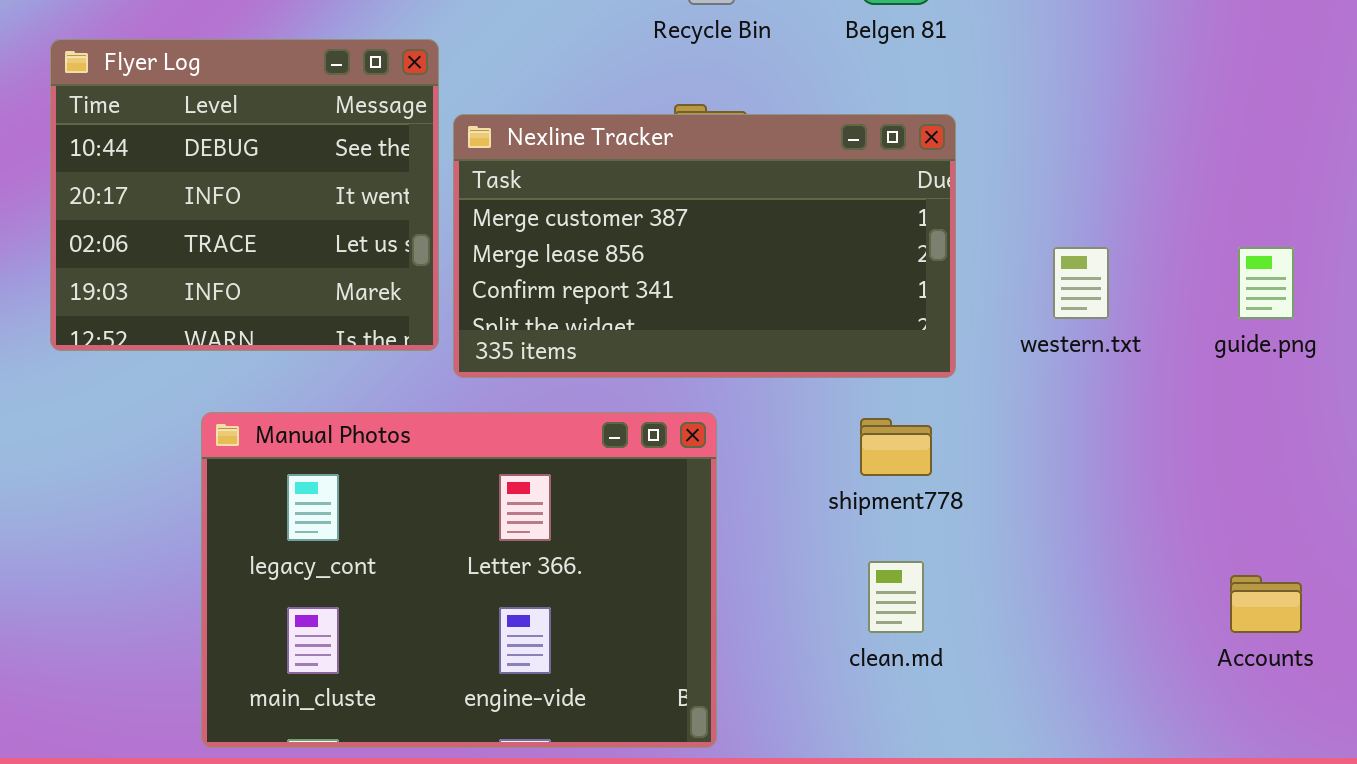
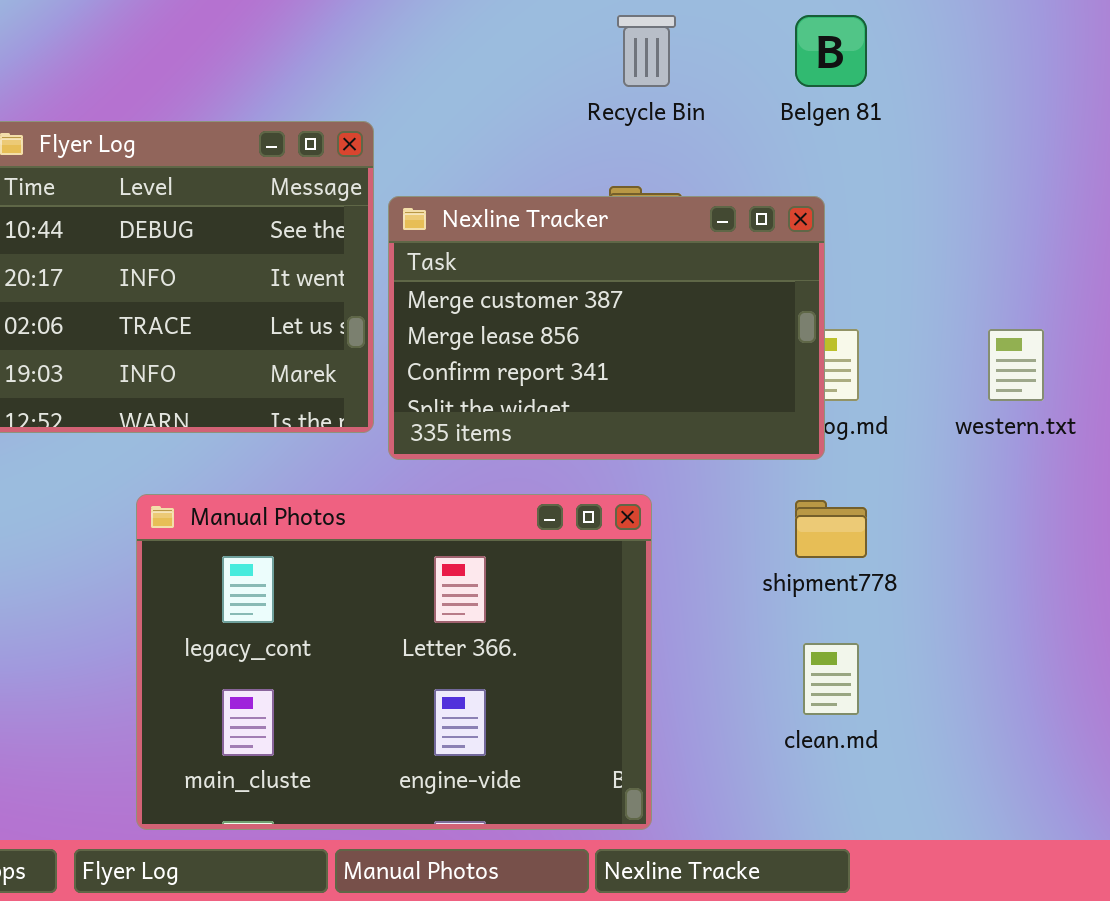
Nexline Tracker: [453,114,956,378] -> [388,196,825,460], resized

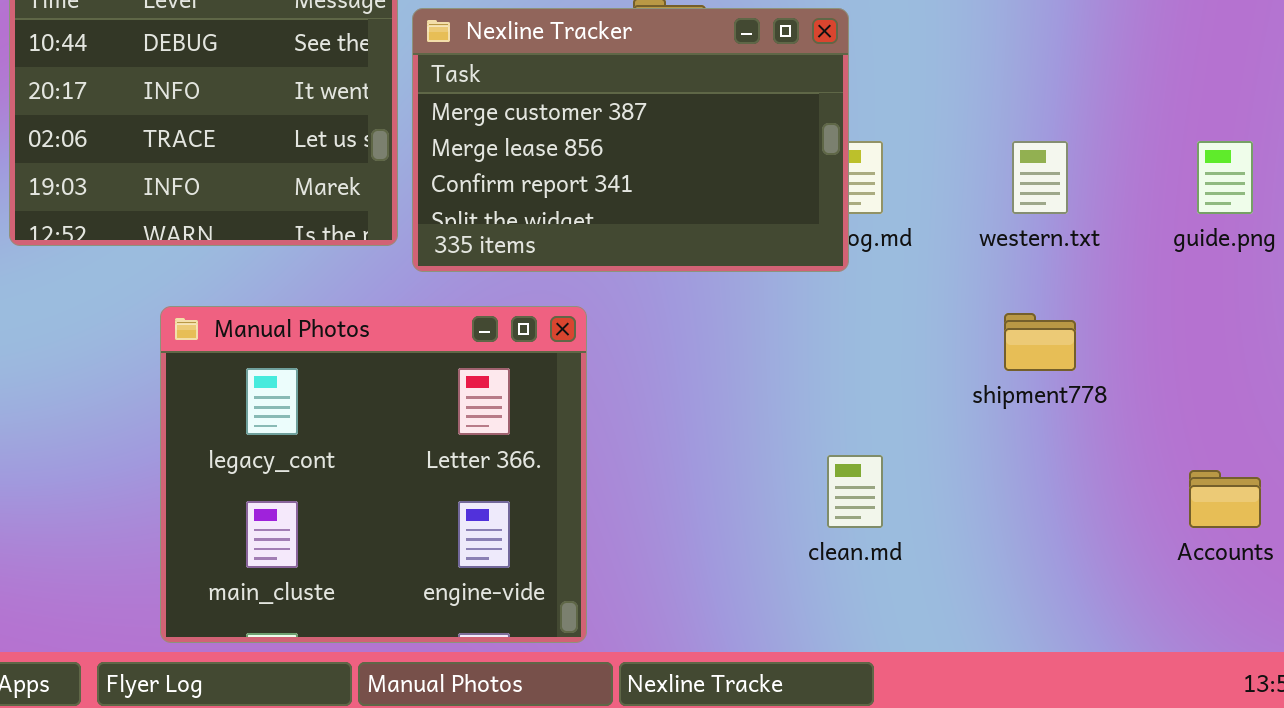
Manual Photos: [136,494,652,830] -> [160,306,587,643], resized
shipment778: [795,500,867,558] -> [1004,313,1076,371], moved

